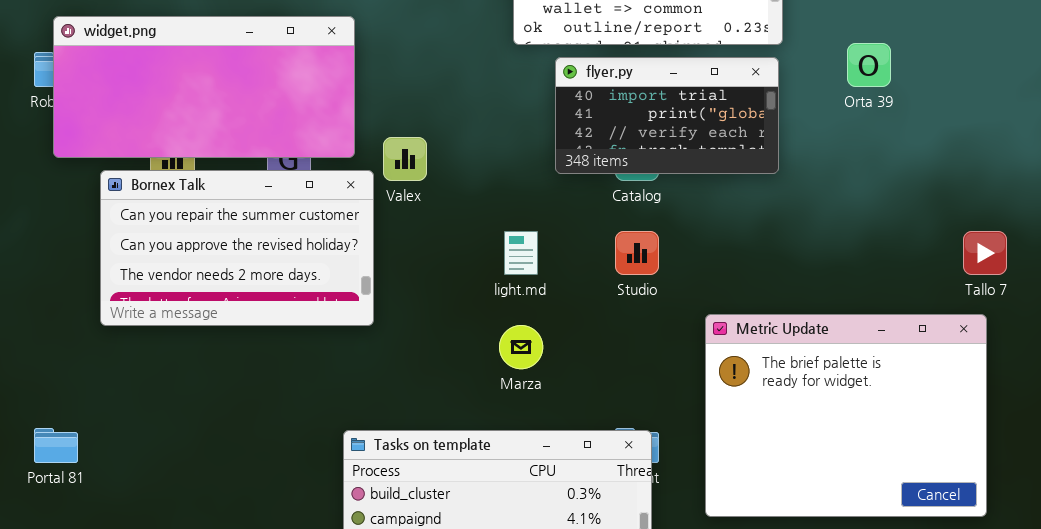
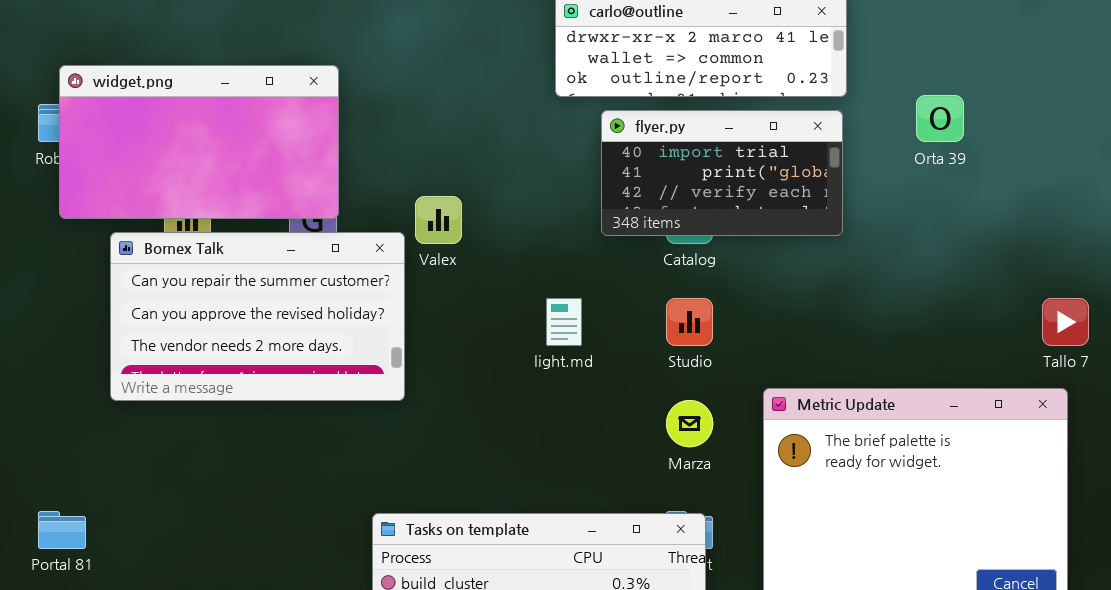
widget.png: [53,16,355,158] -> [59,65,339,219], resized
Marza: [499,325,543,369] -> [666,400,713,447], moved

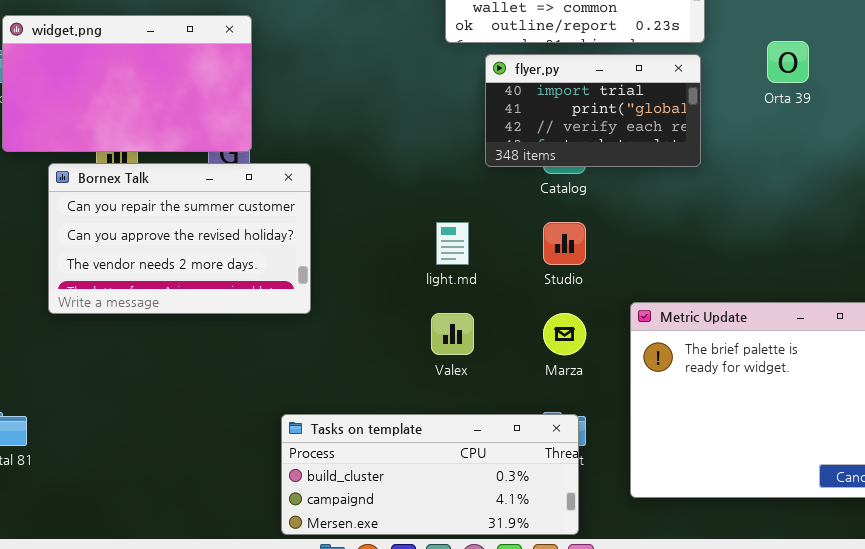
Valex: [415,196,462,244] -> [431,313,474,355], moved

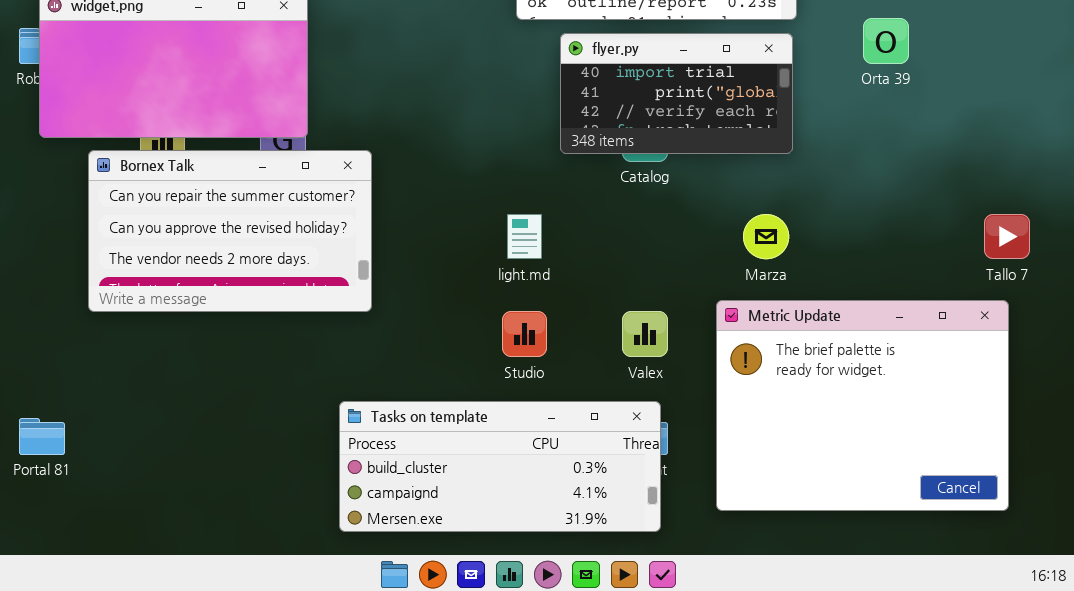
Studio: [543,222,586,265] -> [502,311,547,357], moved
Valex: [431,313,474,355] -> [622,311,668,357], moved
Marza: [543,313,586,355] -> [743,214,789,259], moved
Tasks on template: [281,414,579,535] -> [339,401,661,532], moved

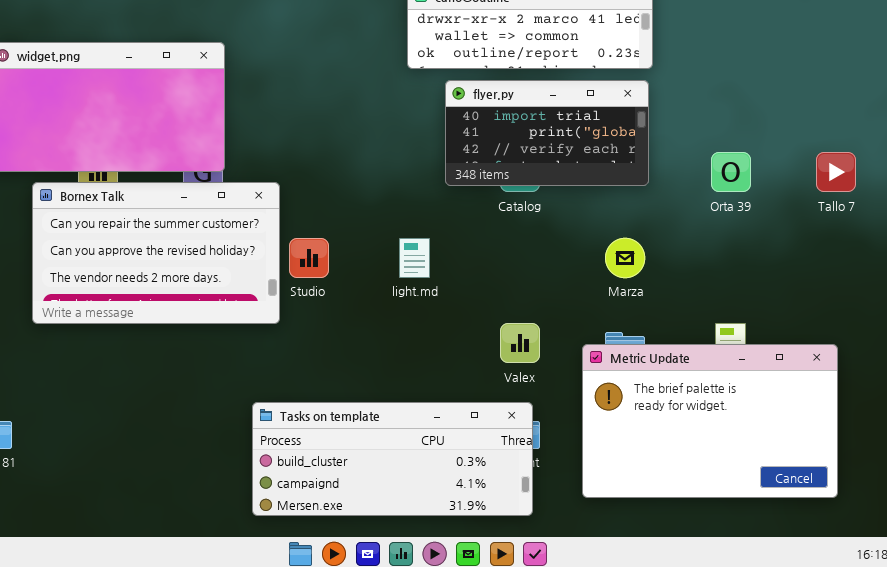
Orta 39: [863,18,909,64] -> [711,152,751,192], moved
Tallo 7: [984,214,1030,259] -> [816,152,856,192], moved
Metric Update: [716,300,1009,511] -> [582,344,838,498], resized
Studio: [502,311,547,357] -> [289,238,329,278], moved

